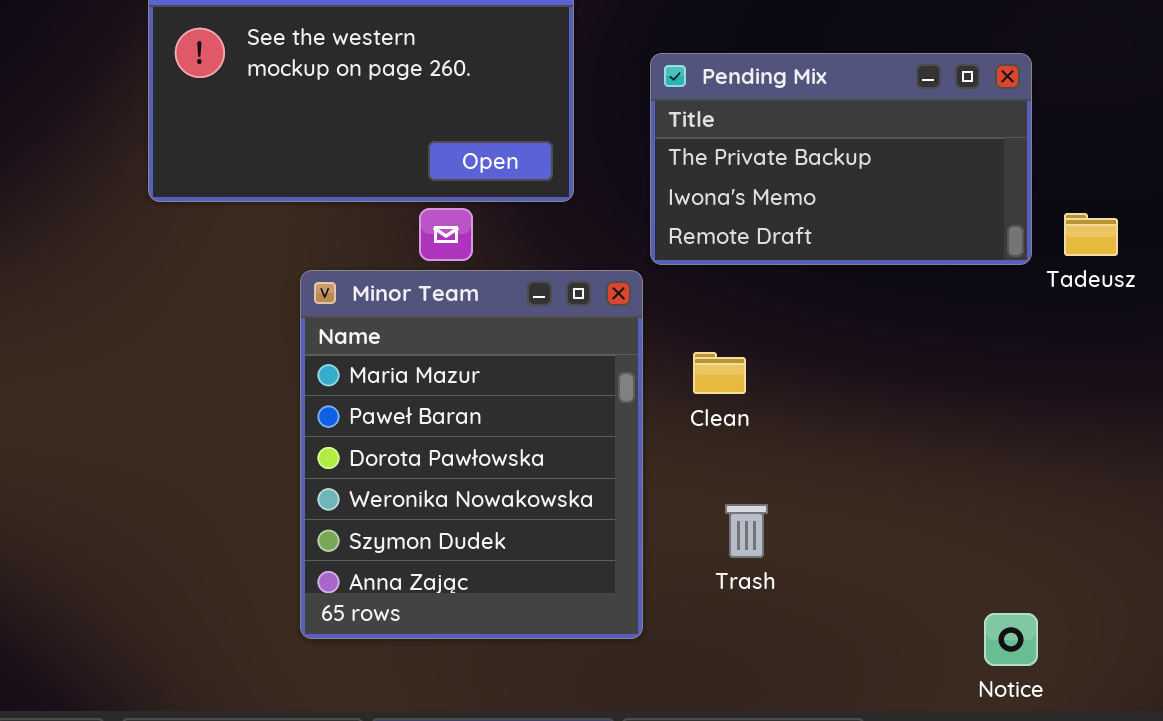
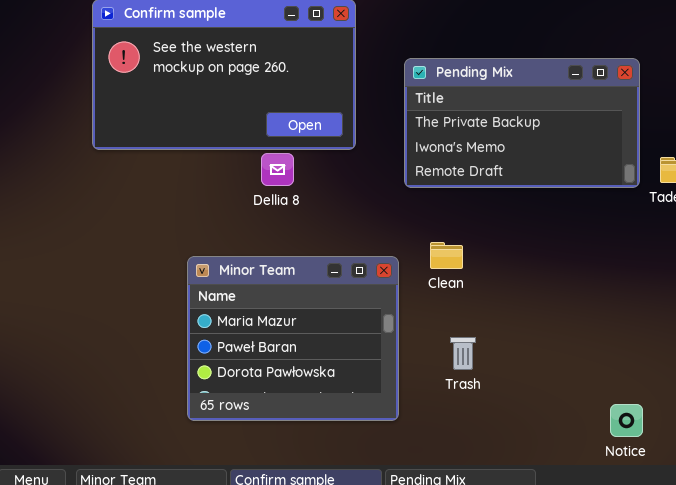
Minor Team: [300,270,643,639] -> [187,256,399,421], resized

